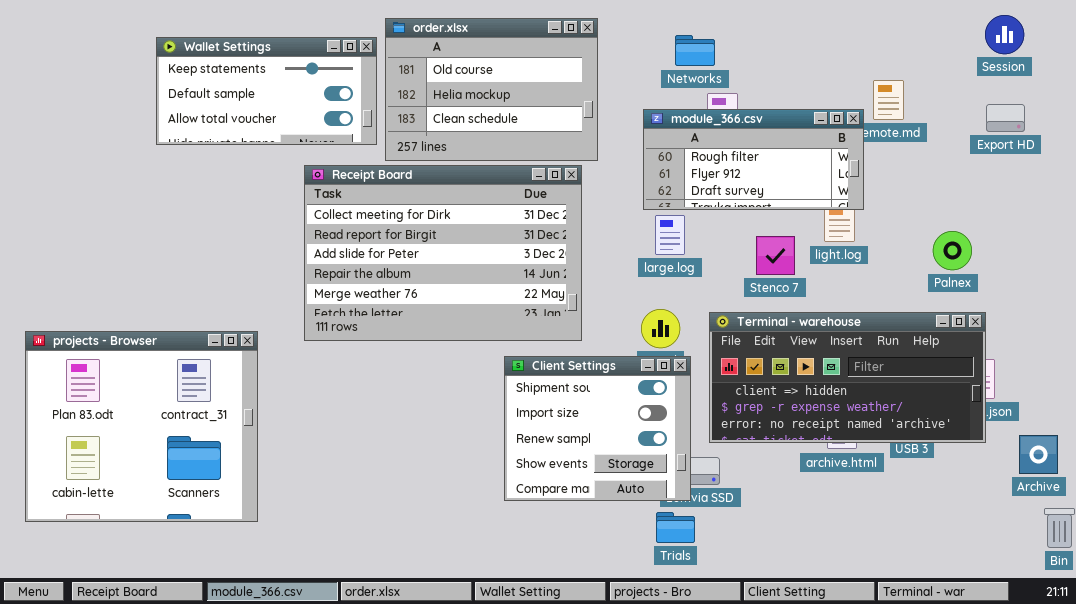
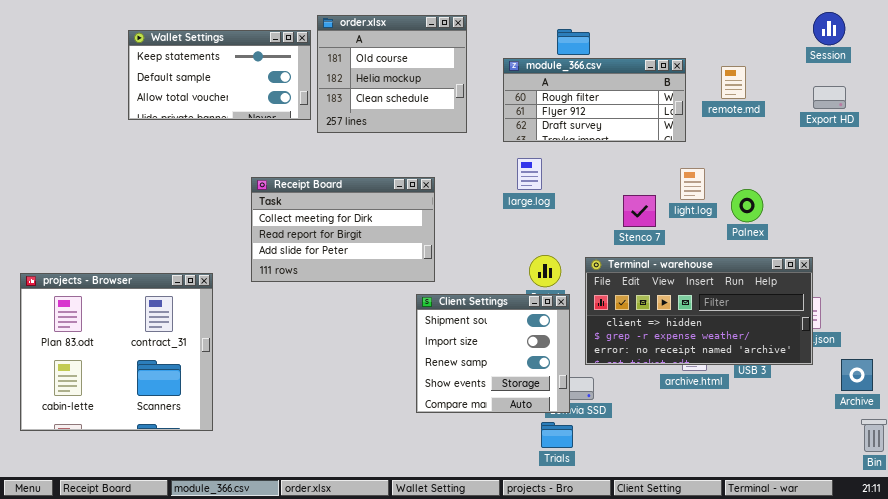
order.xlsx: [385,18,598,161] -> [317,15,467,133], resized
module_366.csv: [643,109,864,210] -> [503,58,686,142], moved
Receipt Board: [304,165,582,341] -> [251,177,435,282], resized
large.log: [655,215,685,255] -> [517,158,542,190], moved
Palnex: [933,231,972,270] -> [731,189,763,222], moved

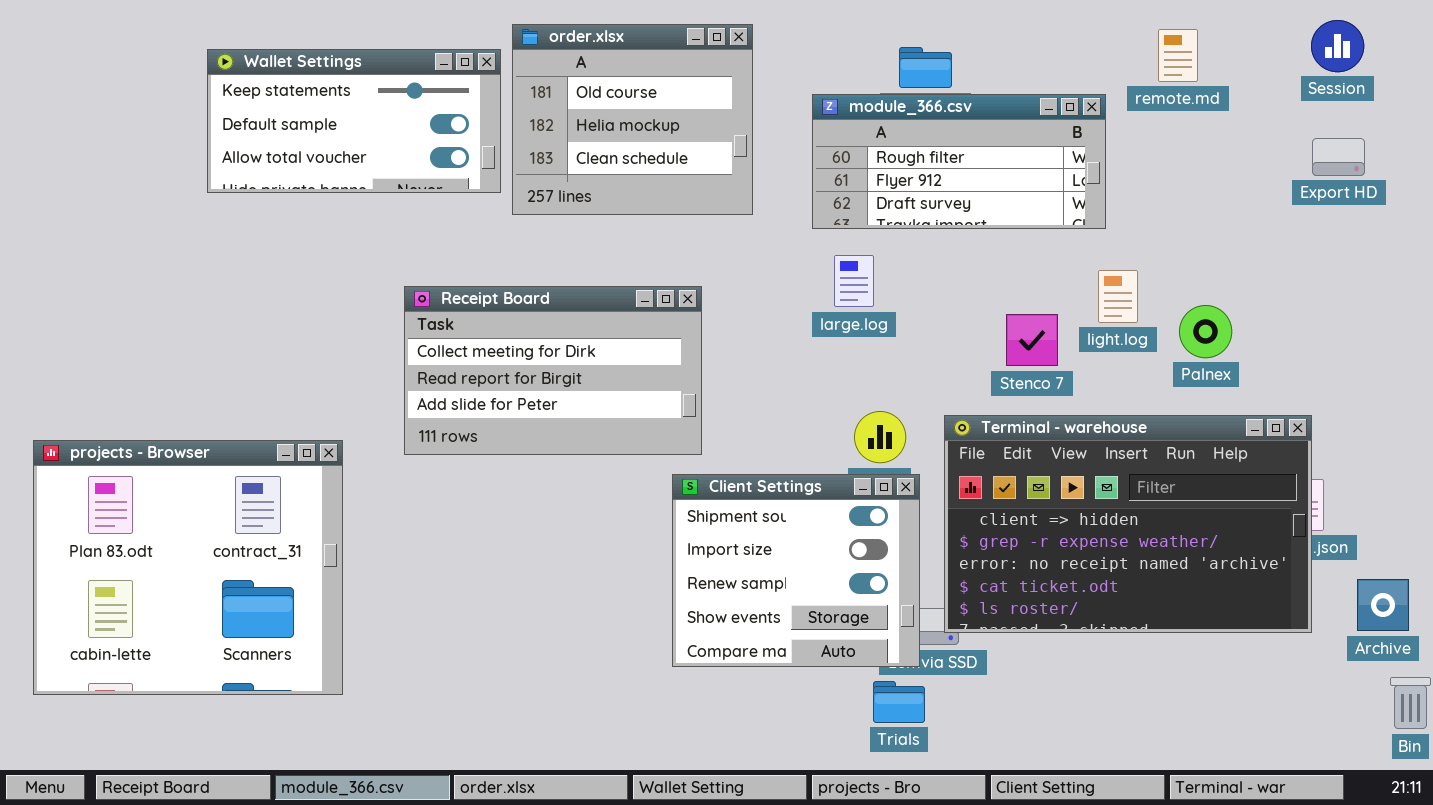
remote.md: [721,66,746,99] -> [1158,29,1198,82], moved
Terminal - warehouse: [585,257,813,365] -> [944,415,1312,633], resized

